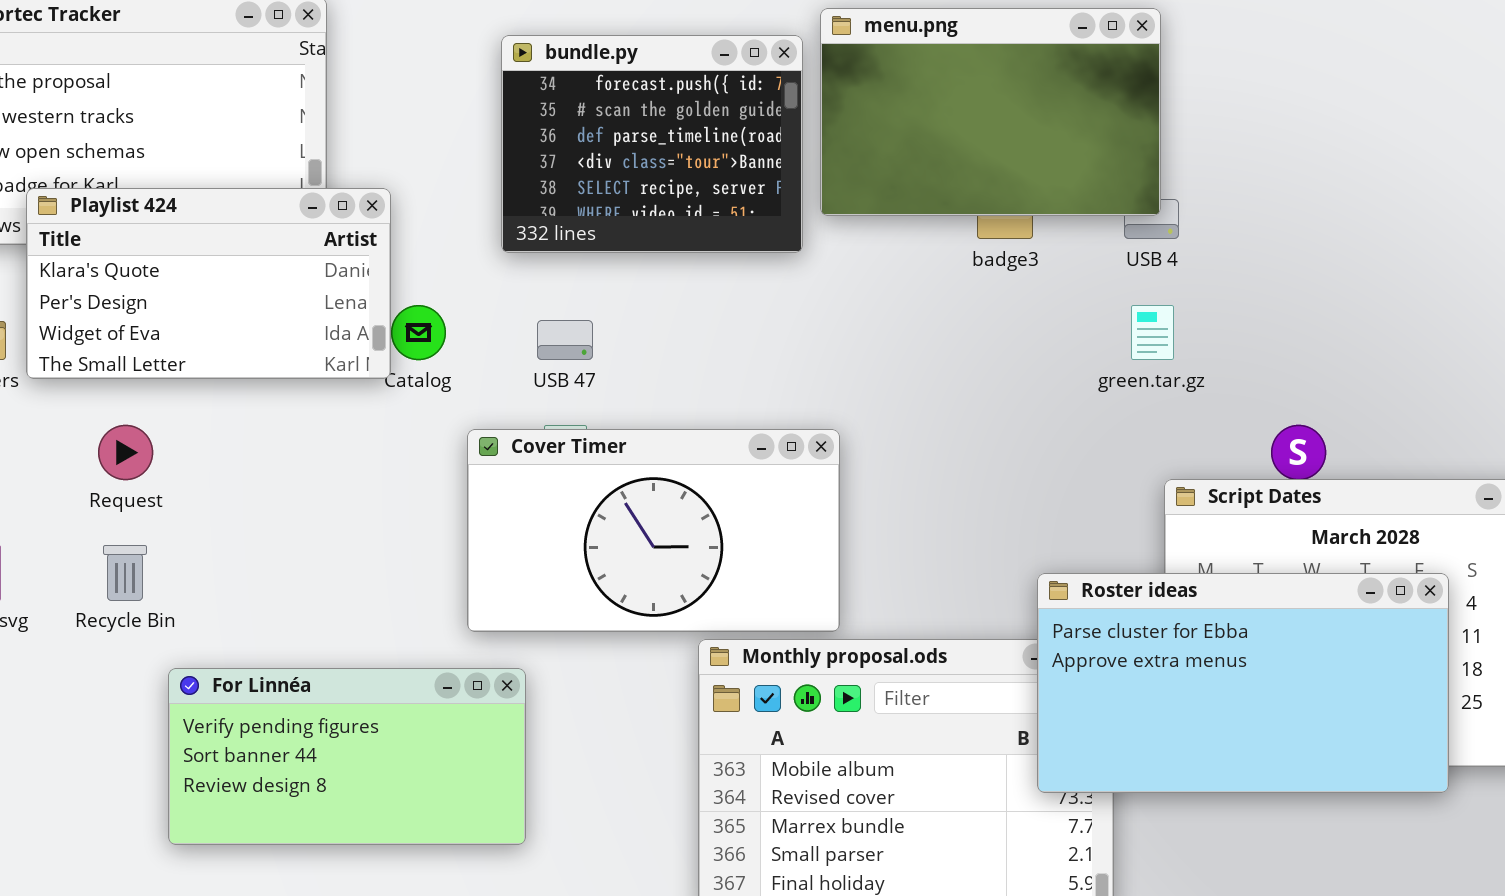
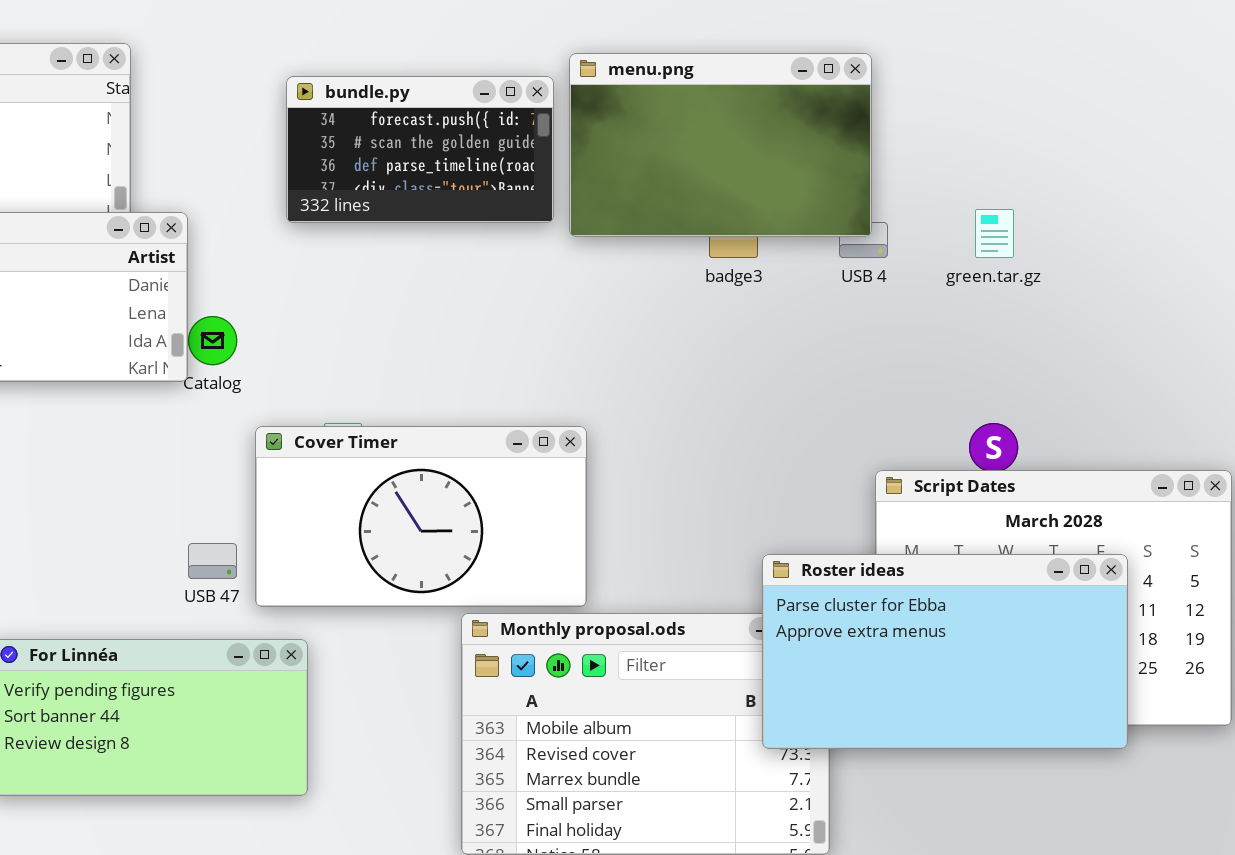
bundle.py: [501,35,803,253] -> [286,76,554,223], resized
green.tar.gz: [1131,305,1174,360] -> [975,209,1014,258], moved
USB 47: [537,320,593,360] -> [188,543,237,579], moved

